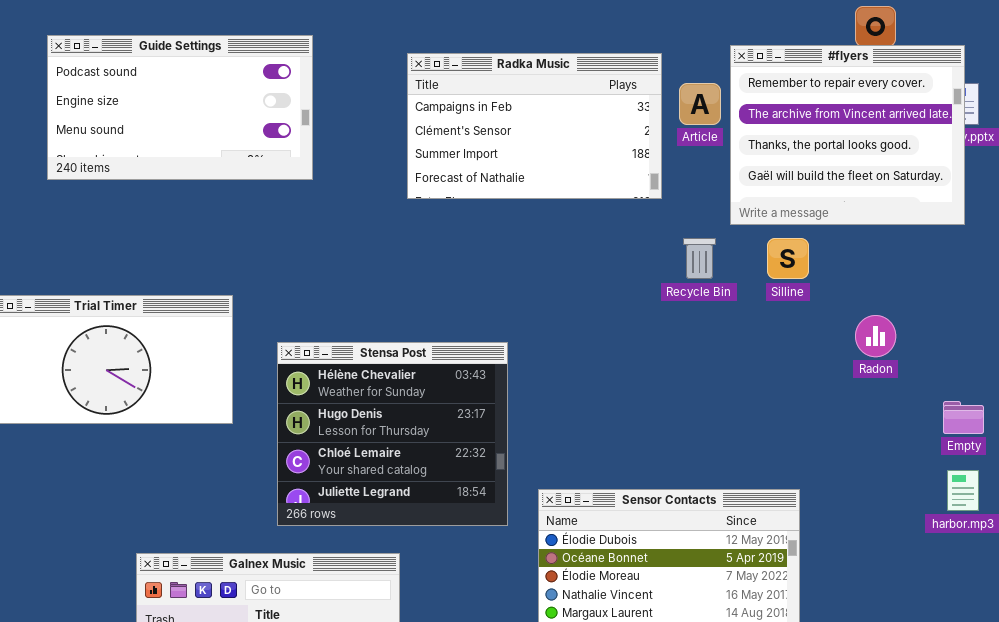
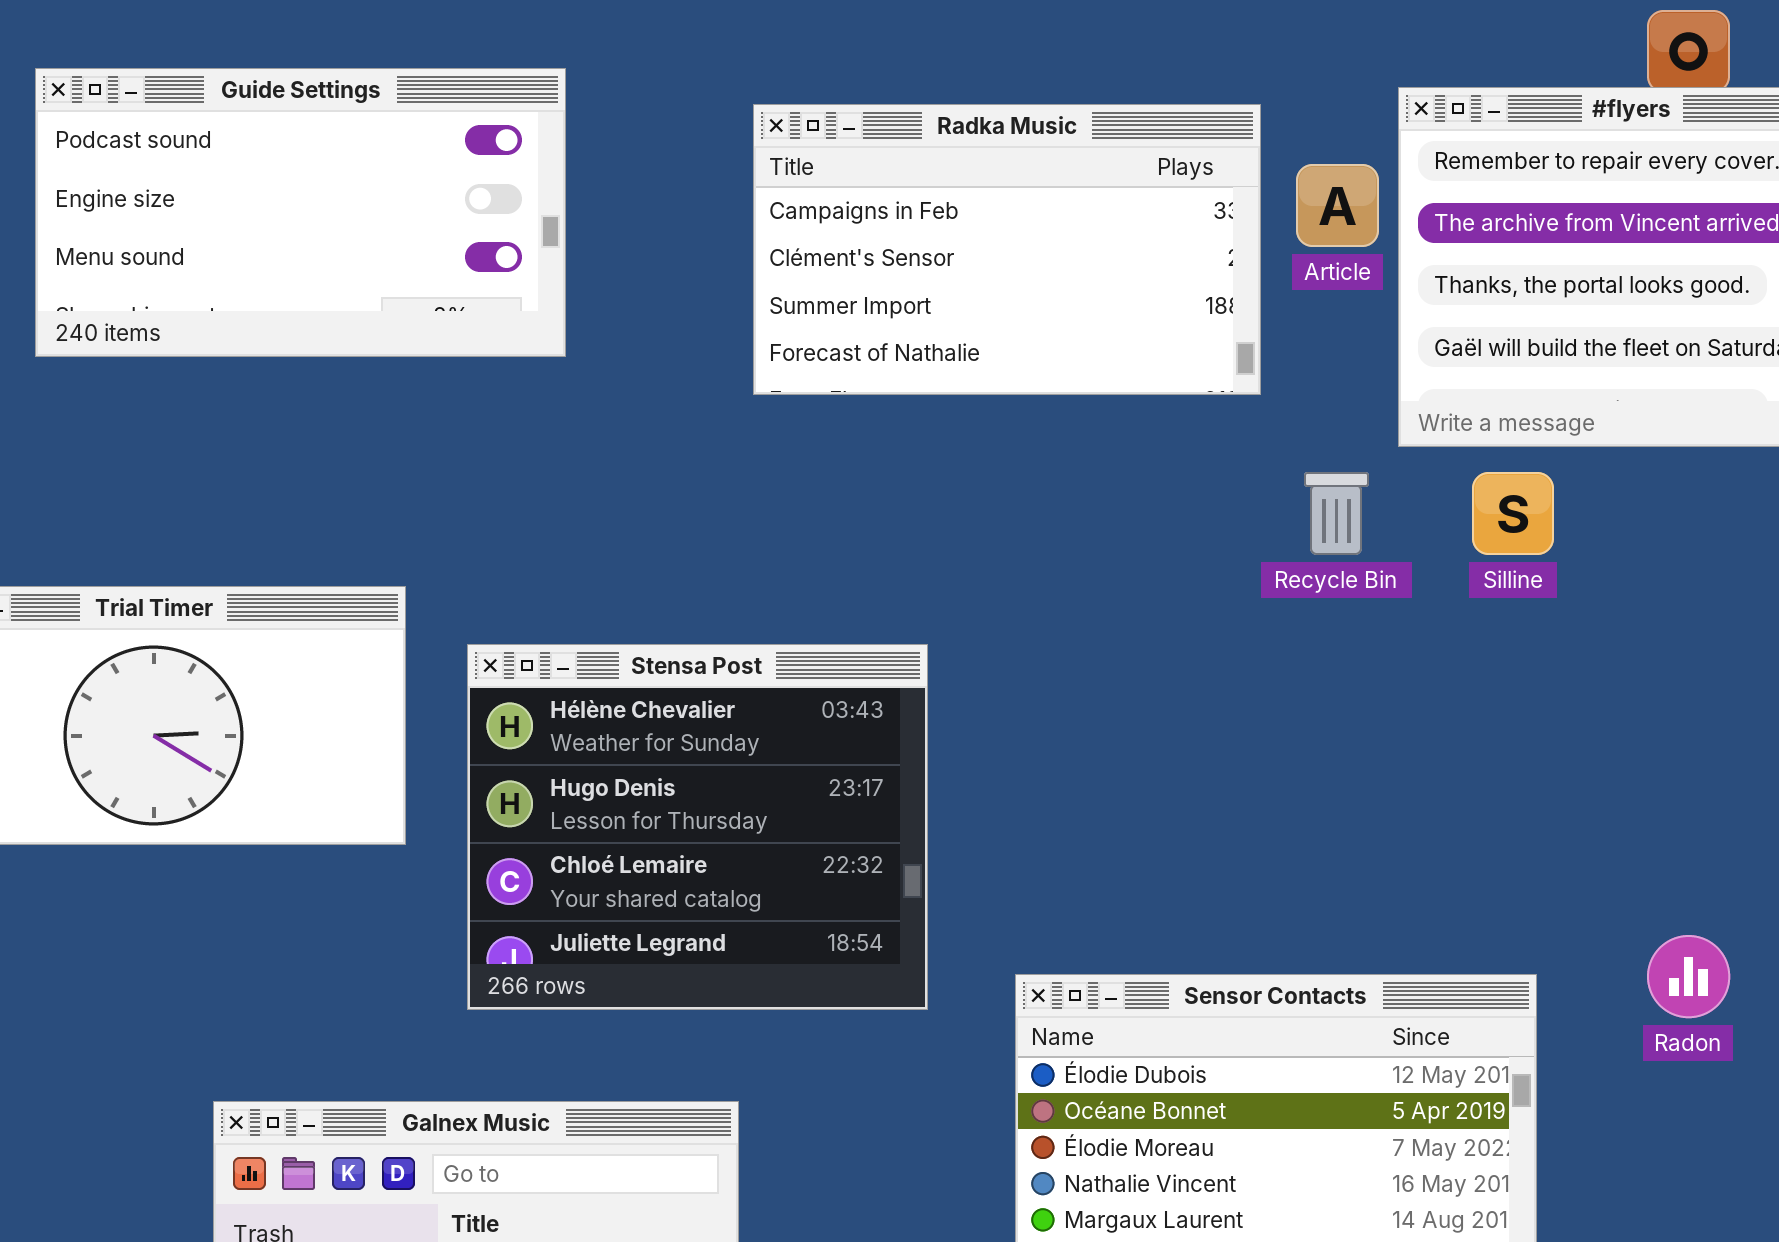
Radon: [855,315,896,357] -> [1647,935,1730,1018], moved
Stensa Post: [277,342,508,526] -> [467,644,928,1010], moved

